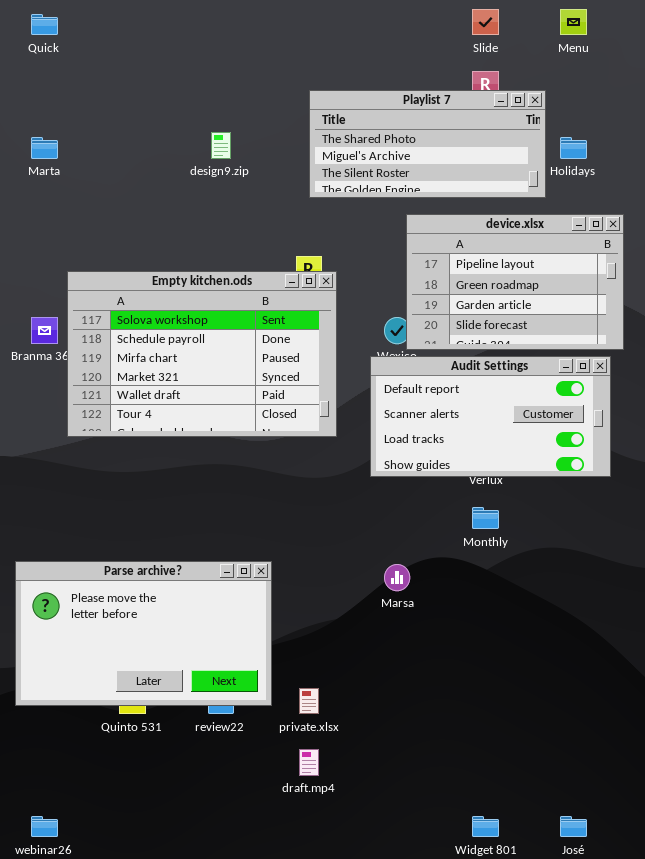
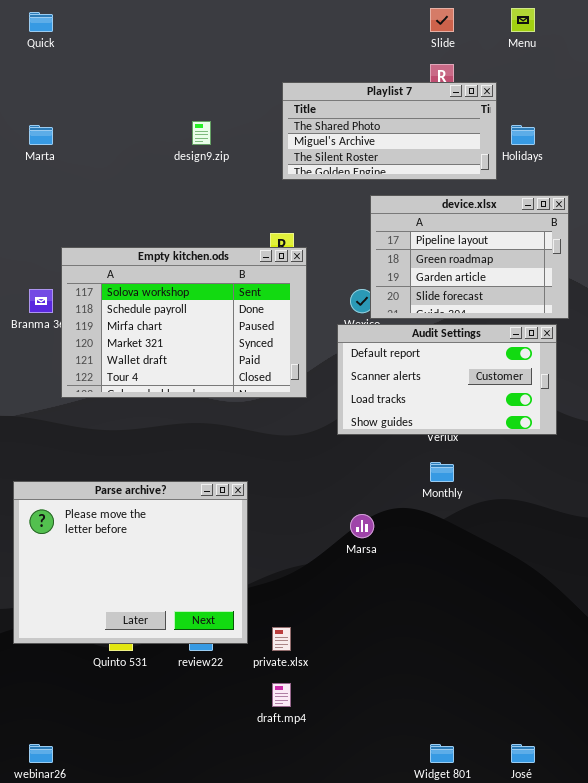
Parse archive?: [15,561,272,706] -> [13,481,248,644], resized

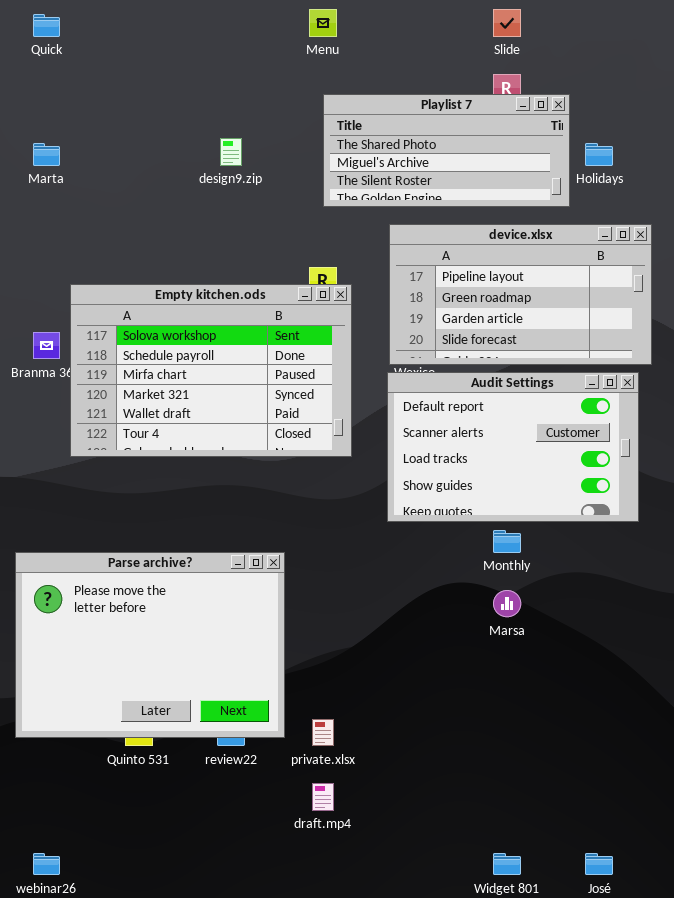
Menu: [511,8,535,32] -> [309,9,337,37], moved
device.xlsx: [370,195,569,319] -> [389,224,652,365], resized
Audit Settings: [337,324,557,435] -> [387,372,639,522], resized
Marsa: [350,514,374,538] -> [493,590,521,617], moved

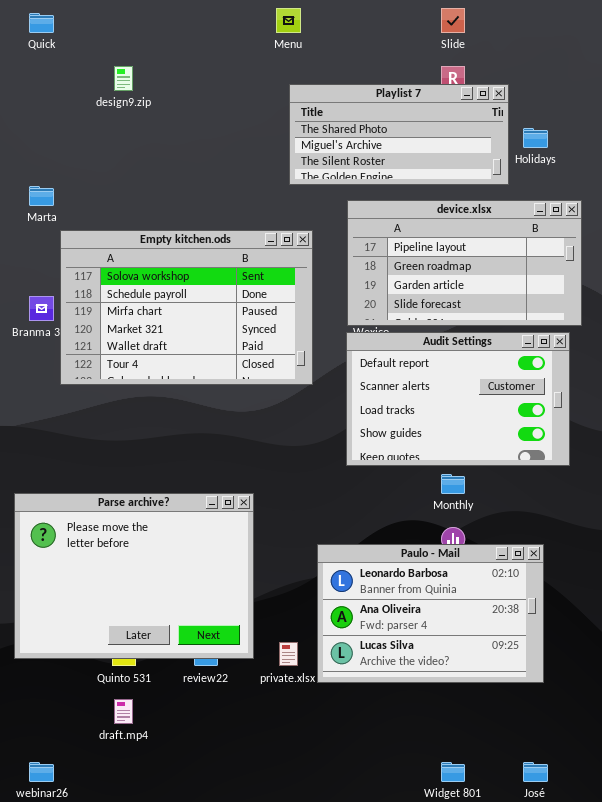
design9.zip: [220,138,242,166] -> [114,66,133,91], moved
Marta: [33,143,60,166] -> [29,186,54,206], moved
Empty kitchen.ods: [70,284,352,457] -> [60,230,313,385], moved
Paulo - Mail: none -> [317,544,544,683], opened
draft.mp4: [312,783,334,811] -> [114,699,133,724], moved

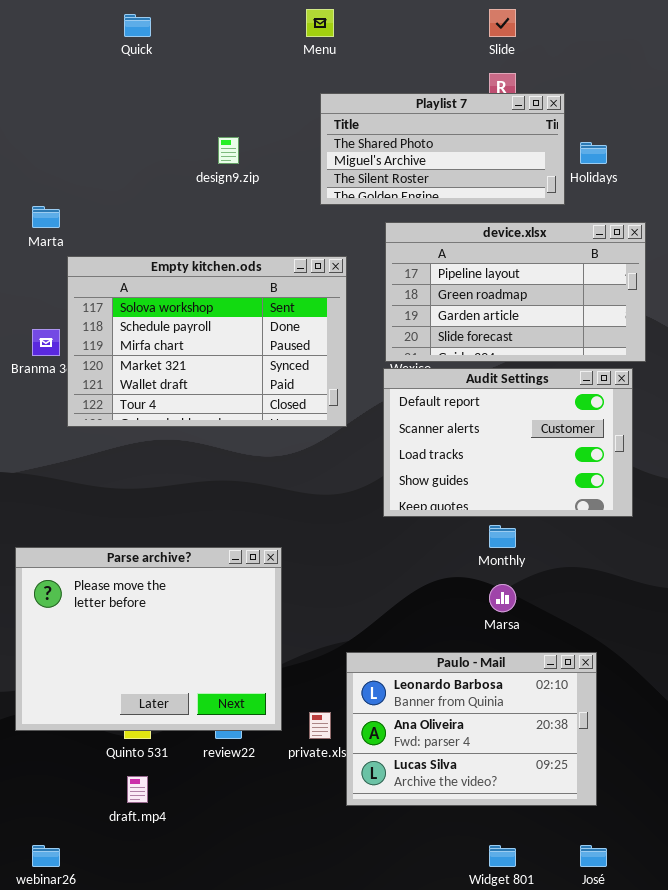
Quick: [29,13,54,33] -> [124,14,151,37], moved
design9.zip: [114,66,133,91] -> [218,137,239,164], moved
Paulo - Mail: [317,544,544,683] -> [346,652,597,806], moved

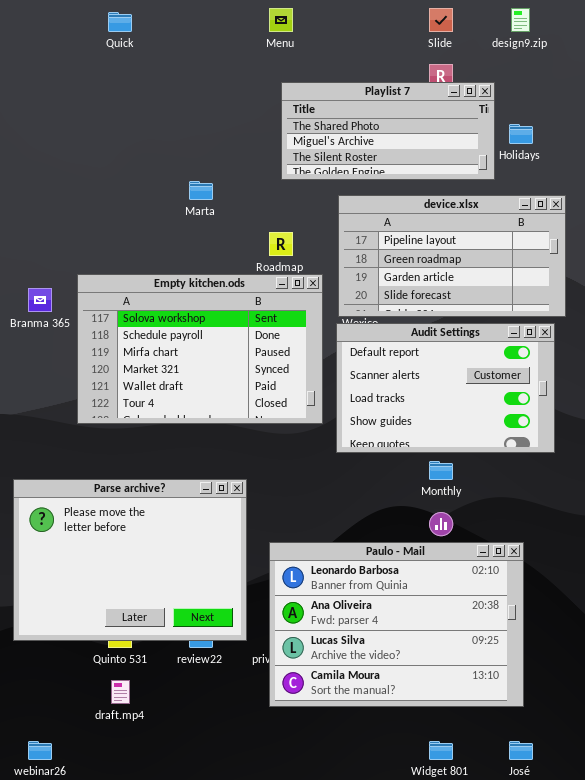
design9.zip: [218,137,239,164] -> [511,8,530,32], moved
Marta: [32,206,60,228] -> [189,181,213,200], moved
Empty kitchen.ods: [67,256,347,427] -> [77,274,323,424], moved
Paulo - Mail: [346,652,597,806] -> [269,542,524,707], resized

